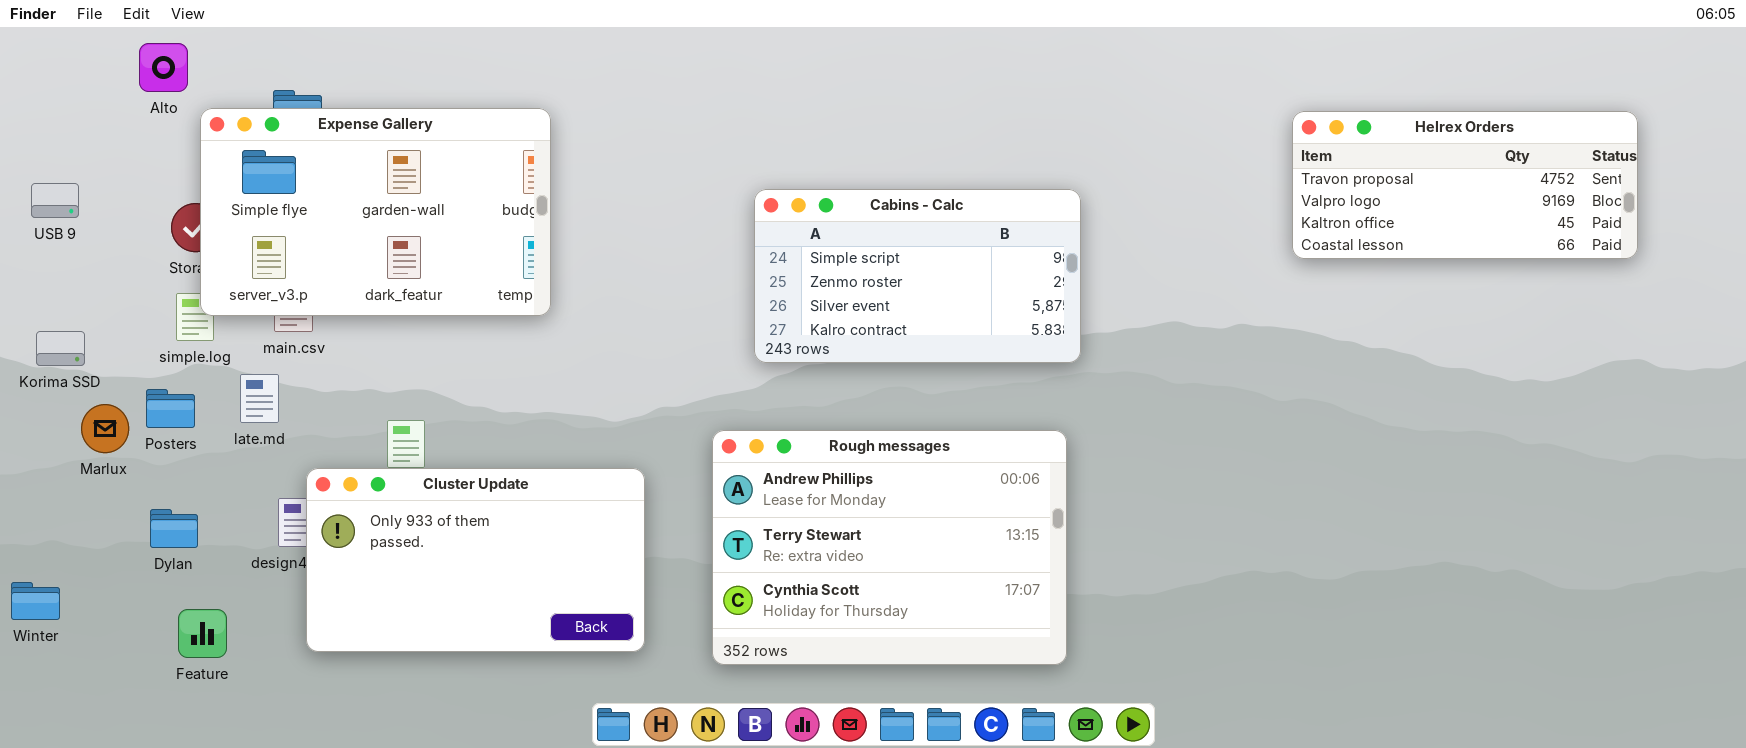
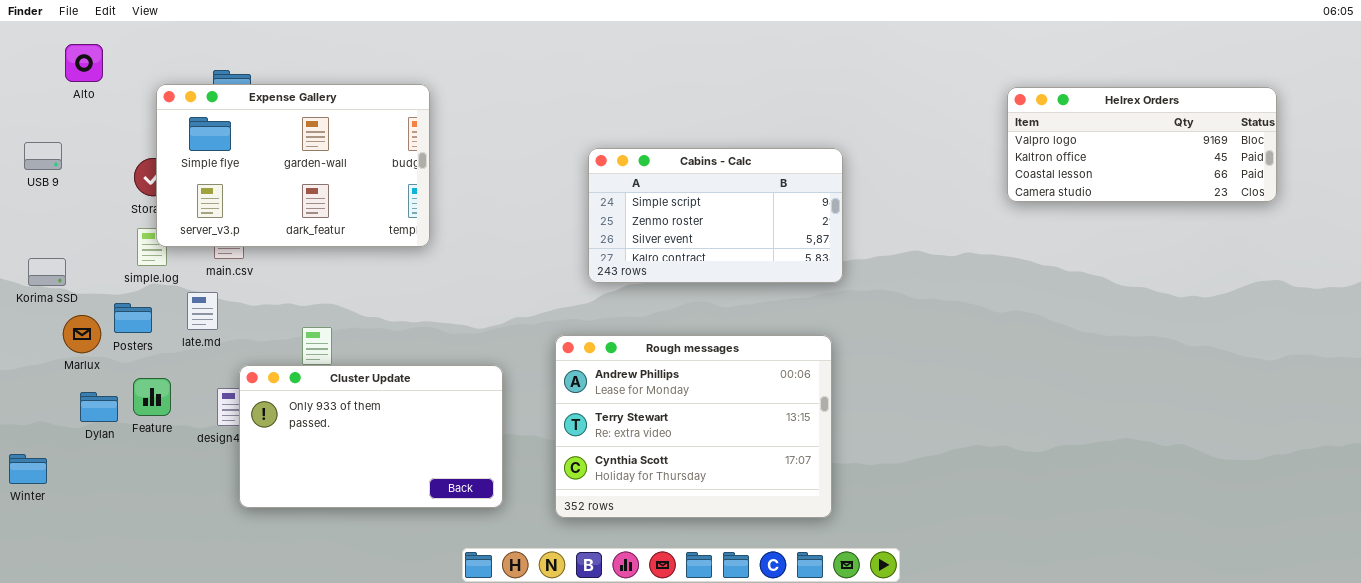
Alto: [139,43,188,92] -> [65,44,103,82], moved
Helrex Orders: [1292,111,1638,259] -> [1007,87,1277,202], scrolled down 1 row
Dylan: [150,509,198,548] -> [80,392,118,422], moved
Feature: [178,609,227,658] -> [133,378,171,416], moved

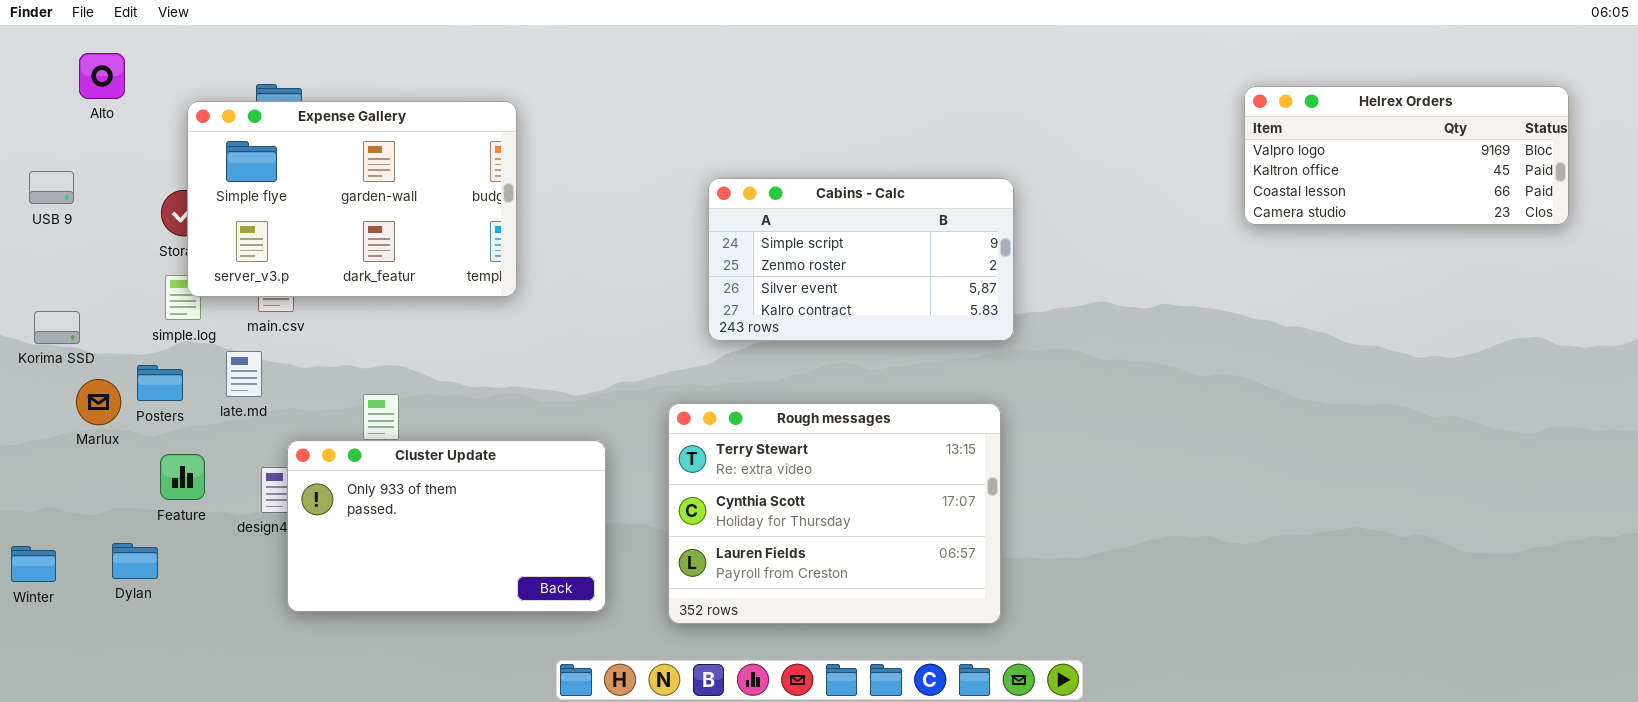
Helrex Orders: [1007,87,1277,202] -> [1244,86,1569,225], moved
Rough messages: [555,335,832,518] -> [668,403,1001,624], scrolled down 1 row
Dylan: [80,392,118,422] -> [112,543,158,579], moved

